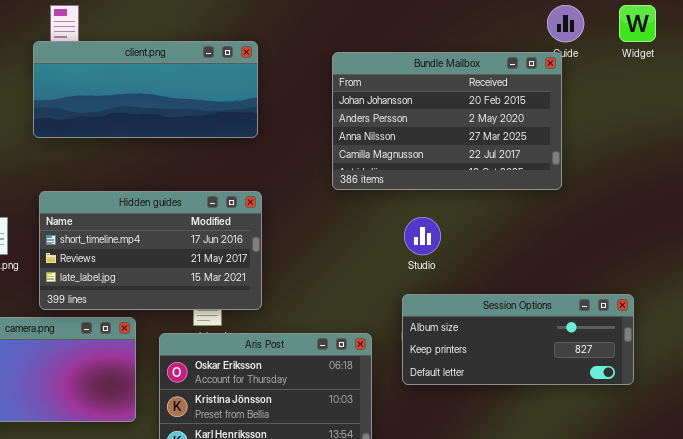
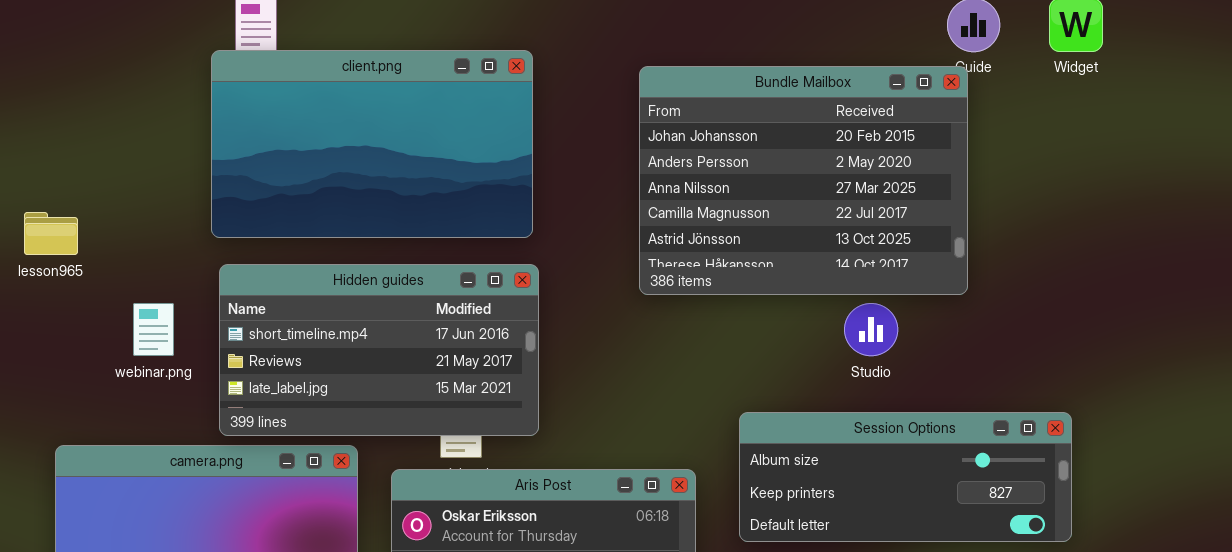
client.png: [33,41,258,138] -> [211,50,533,238], resized
Bundle Mailbox: [332,52,562,190] -> [639,66,968,295], resized
Studio: [404,217,441,255] -> [844,303,898,356], moved

